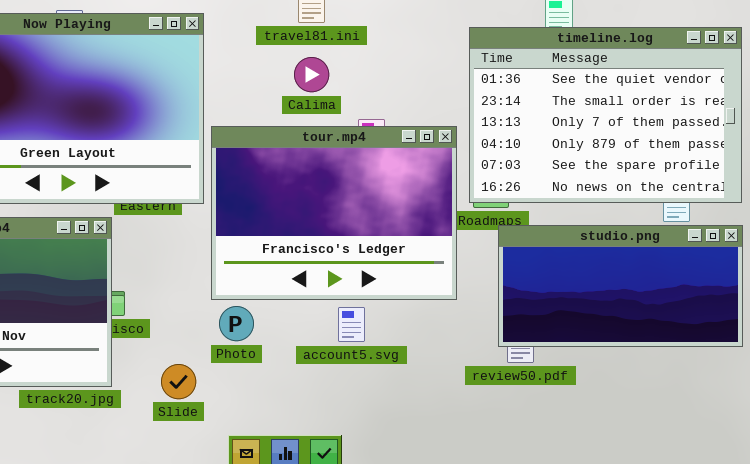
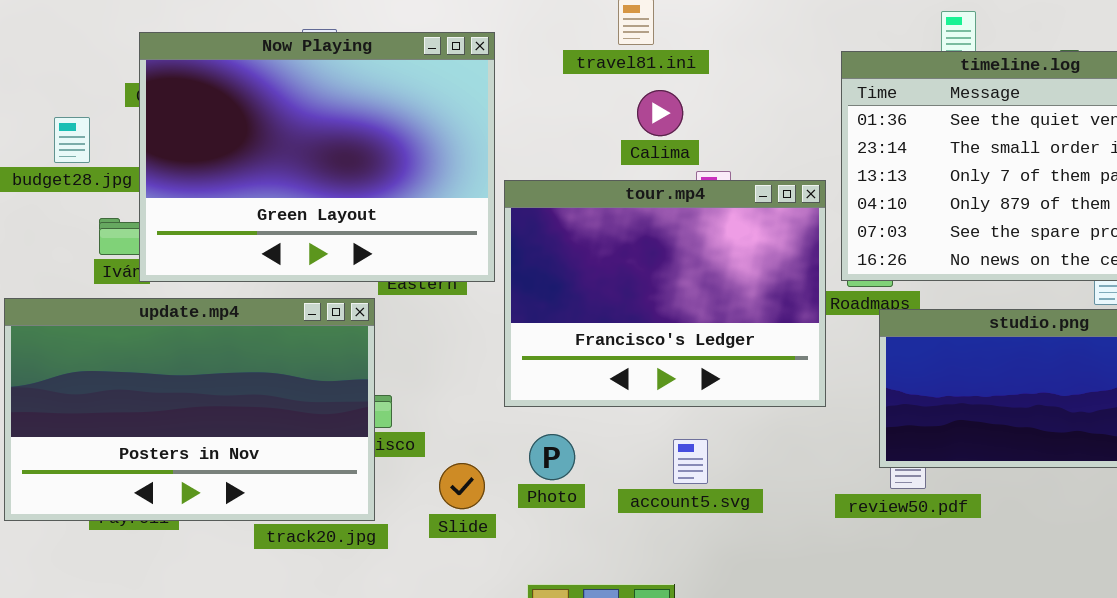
Calima: [294,57,329,92] -> [637,90,683,136], moved
Photo: [219,306,254,341] -> [529,434,575,480], moved
account5.svg: [338,307,365,342] -> [673,439,708,484], moved
Slide: [161,364,196,399] -> [439,463,485,509], moved

